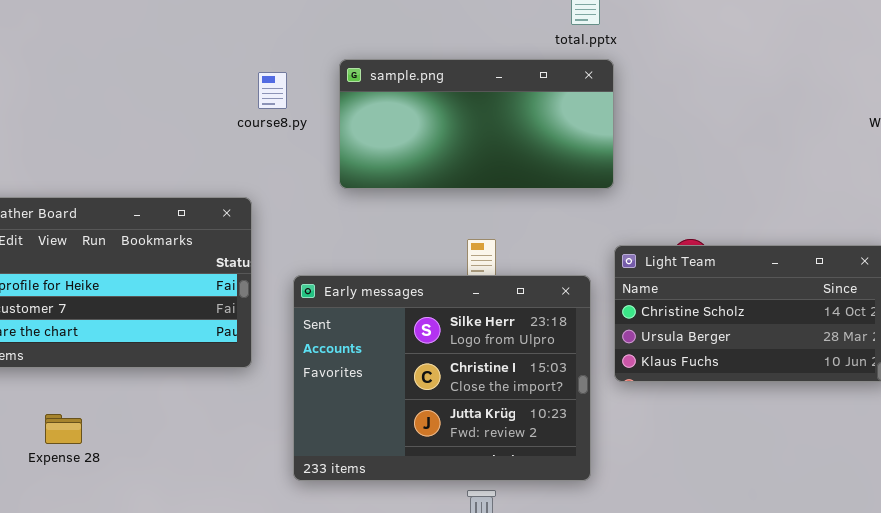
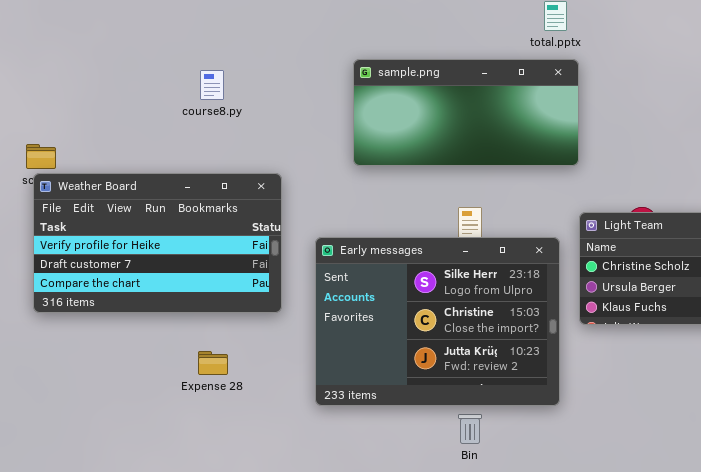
course8.py: [258,72,287,109] -> [200,70,224,100], moved
Expense 28: [45,414,82,444] -> [198,351,228,375], moved

